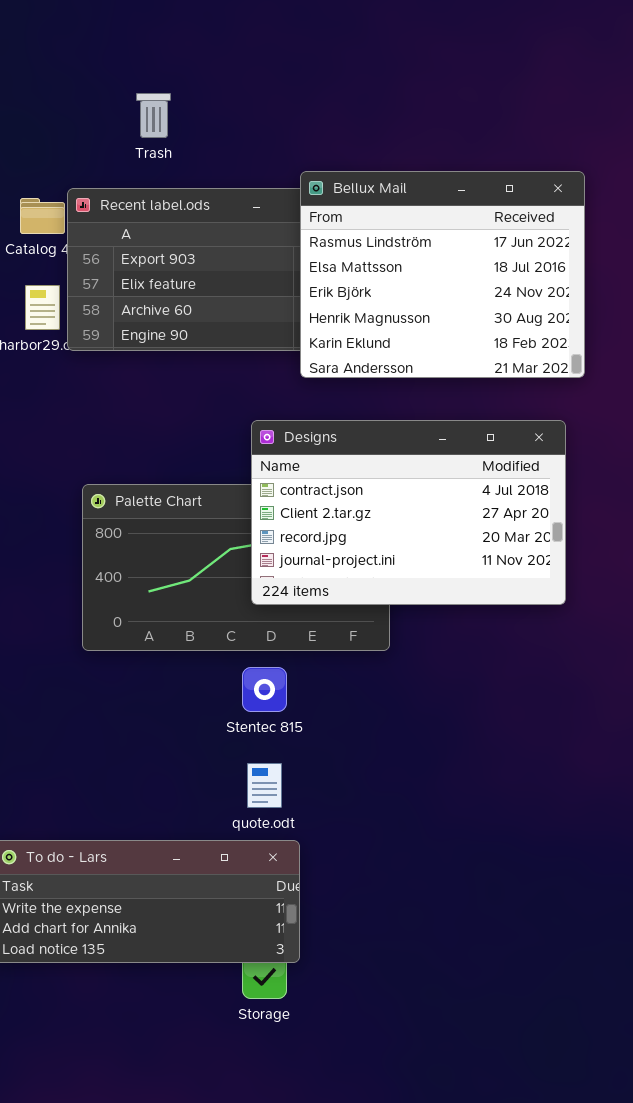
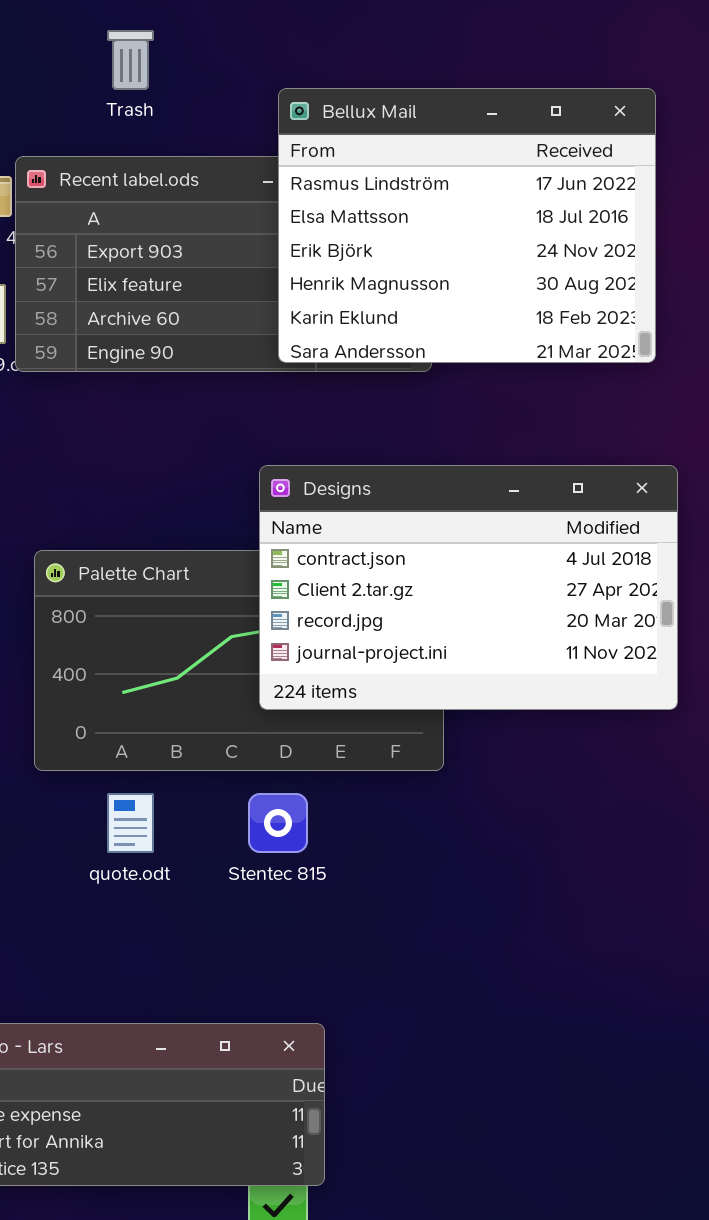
Bellux Mail: [300,171,585,378] -> [278,88,656,363], moved
quote.odt: [247,763,282,808] -> [107,793,154,853], moved

